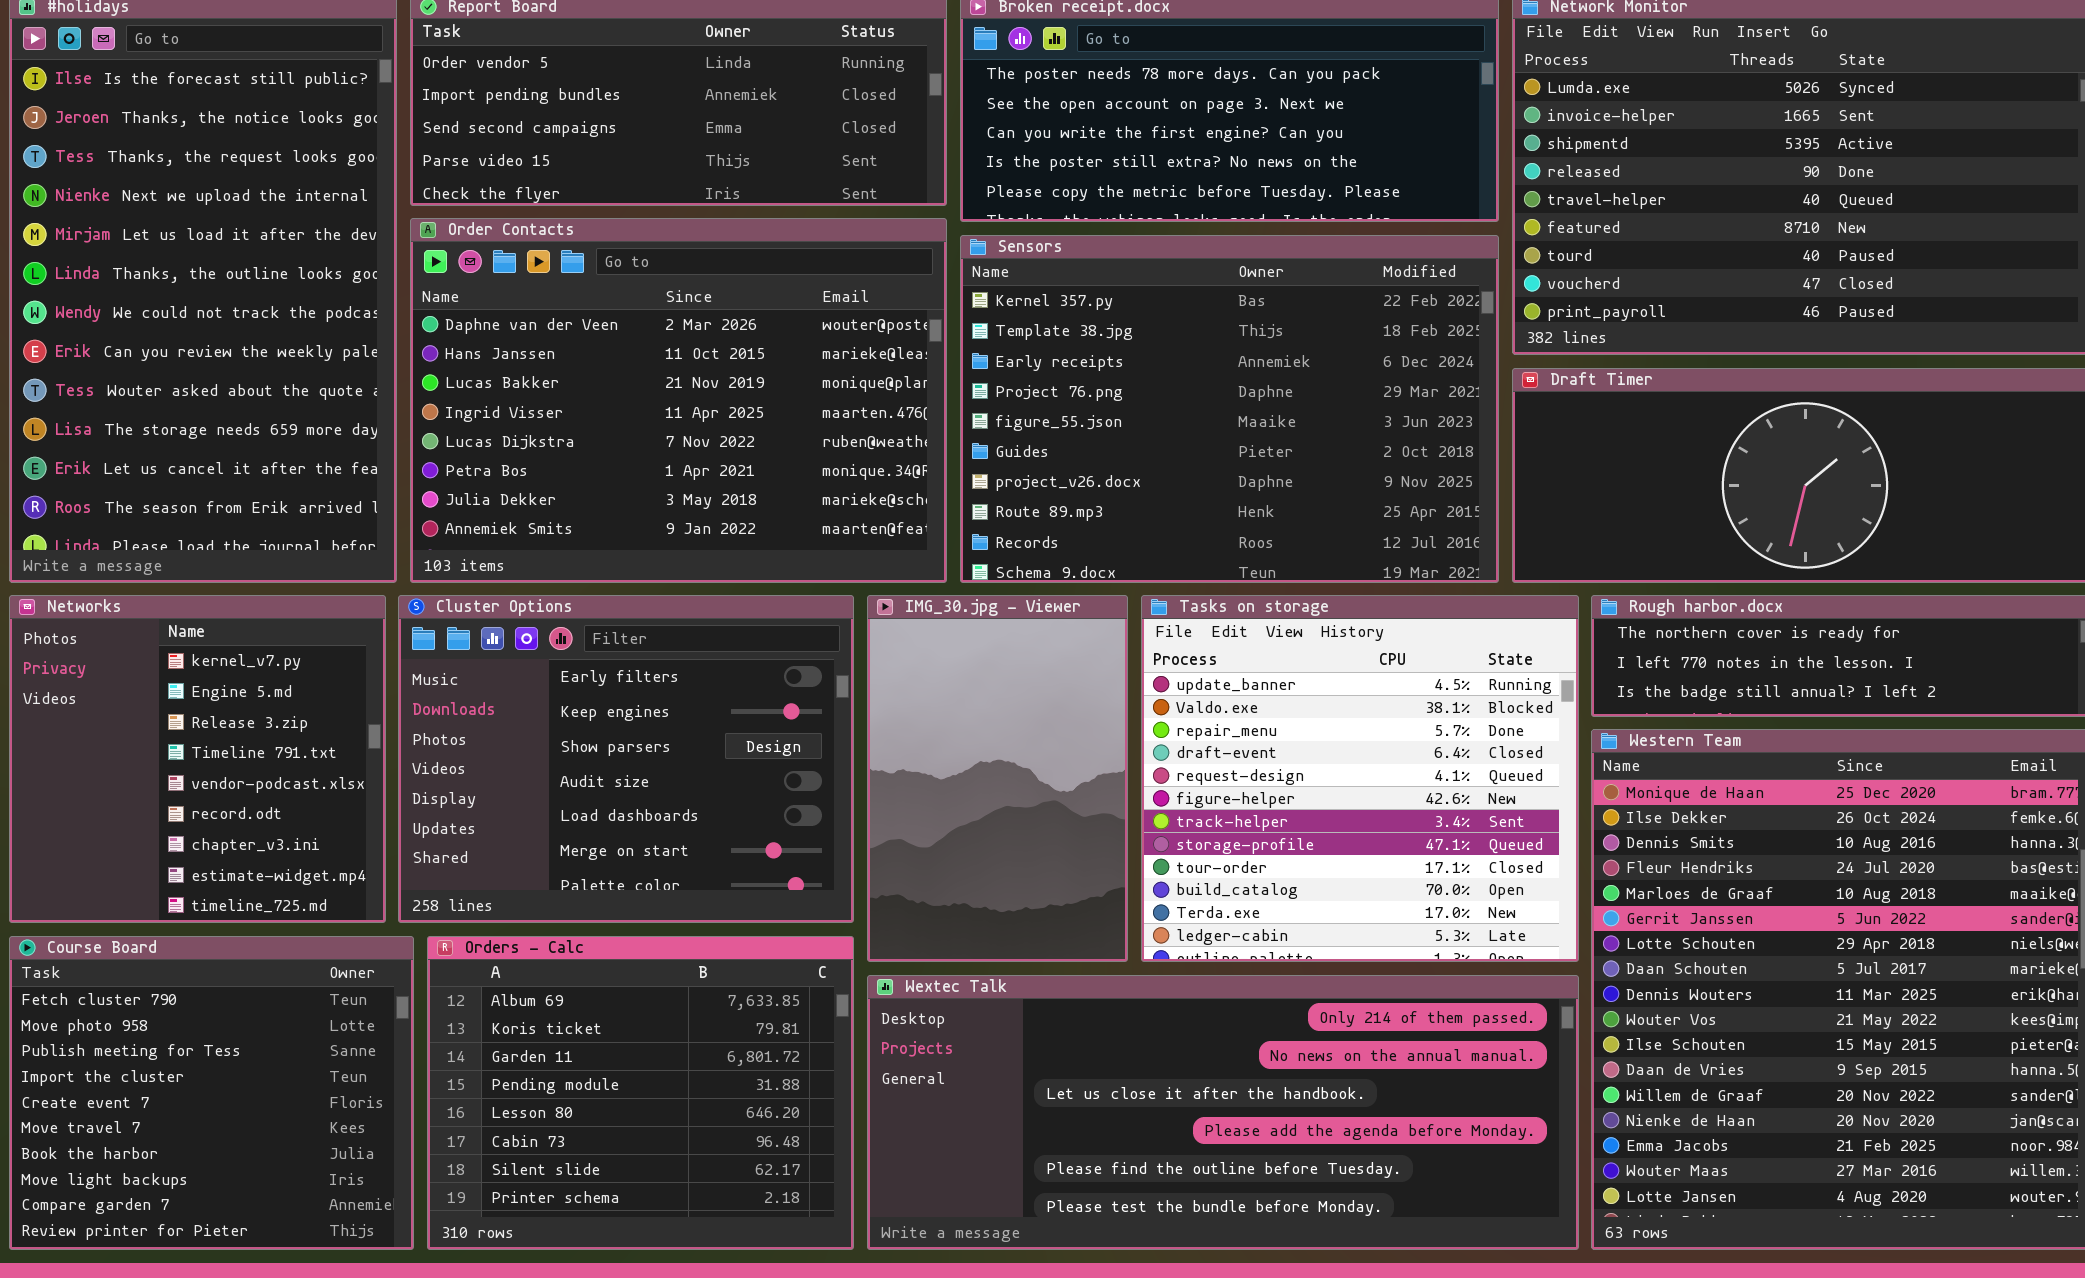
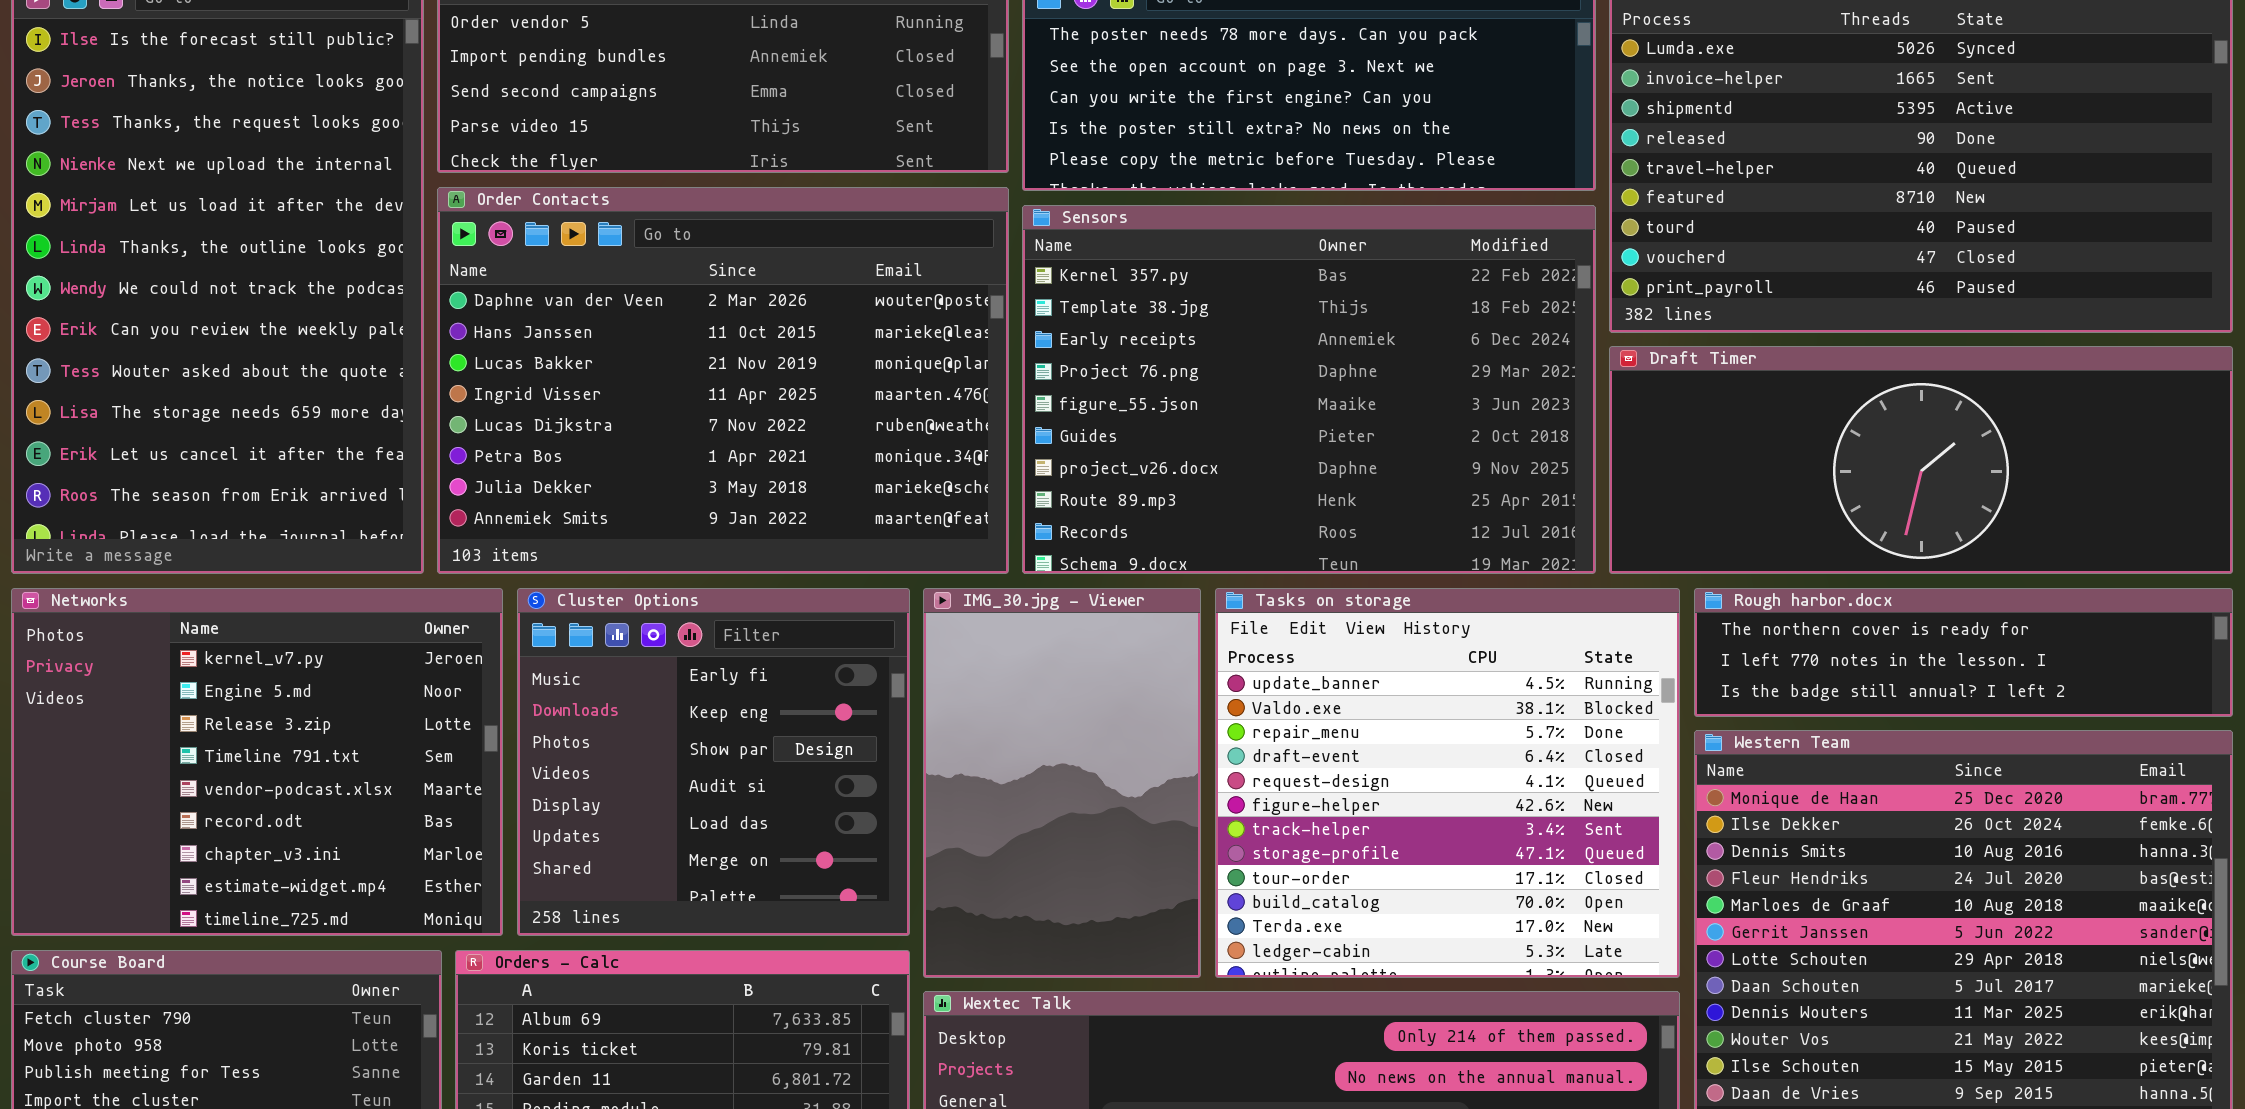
Networks: [9,595,386,923] -> [11,588,503,936], resized
Cluster Options: [398,595,854,923] -> [517,588,910,936], resized

